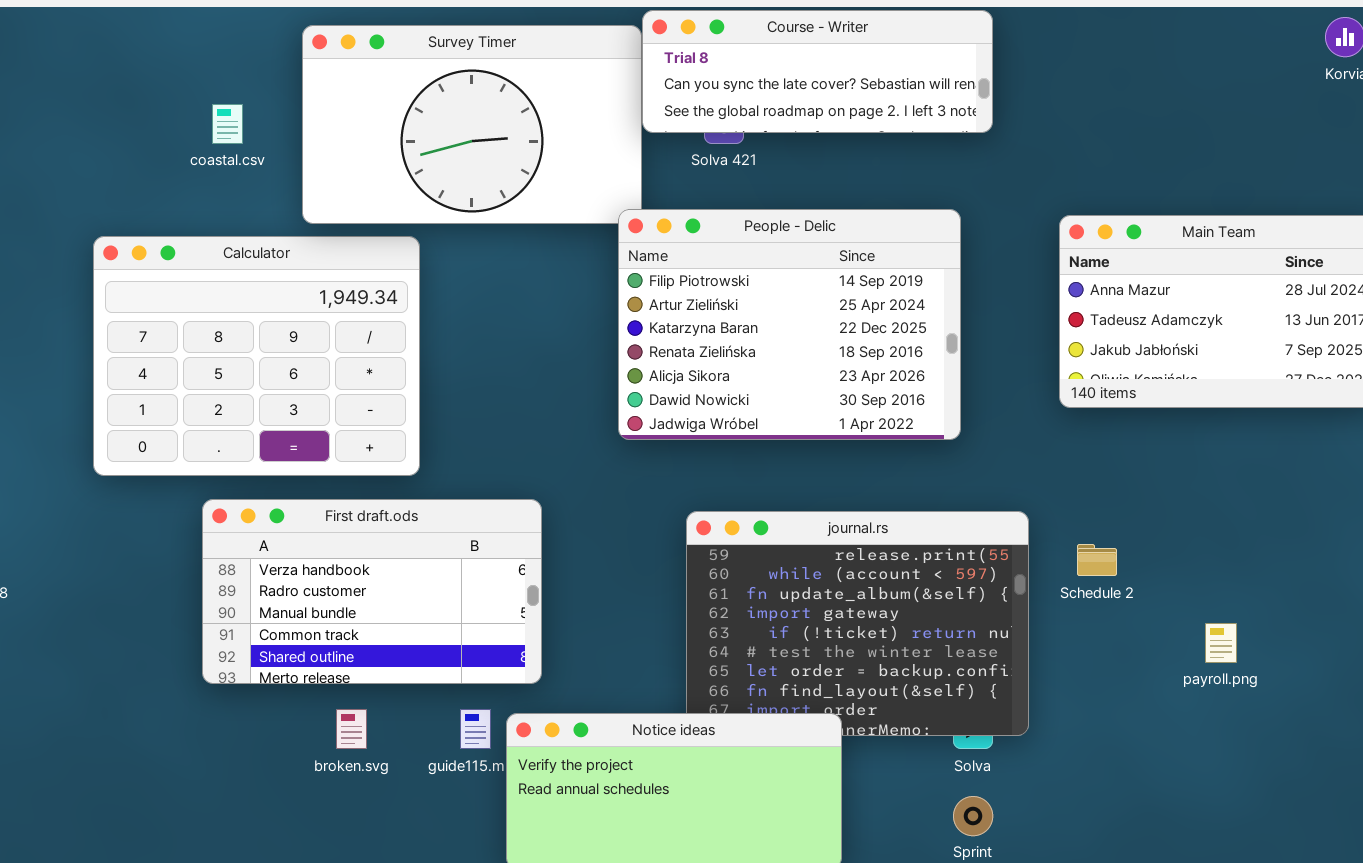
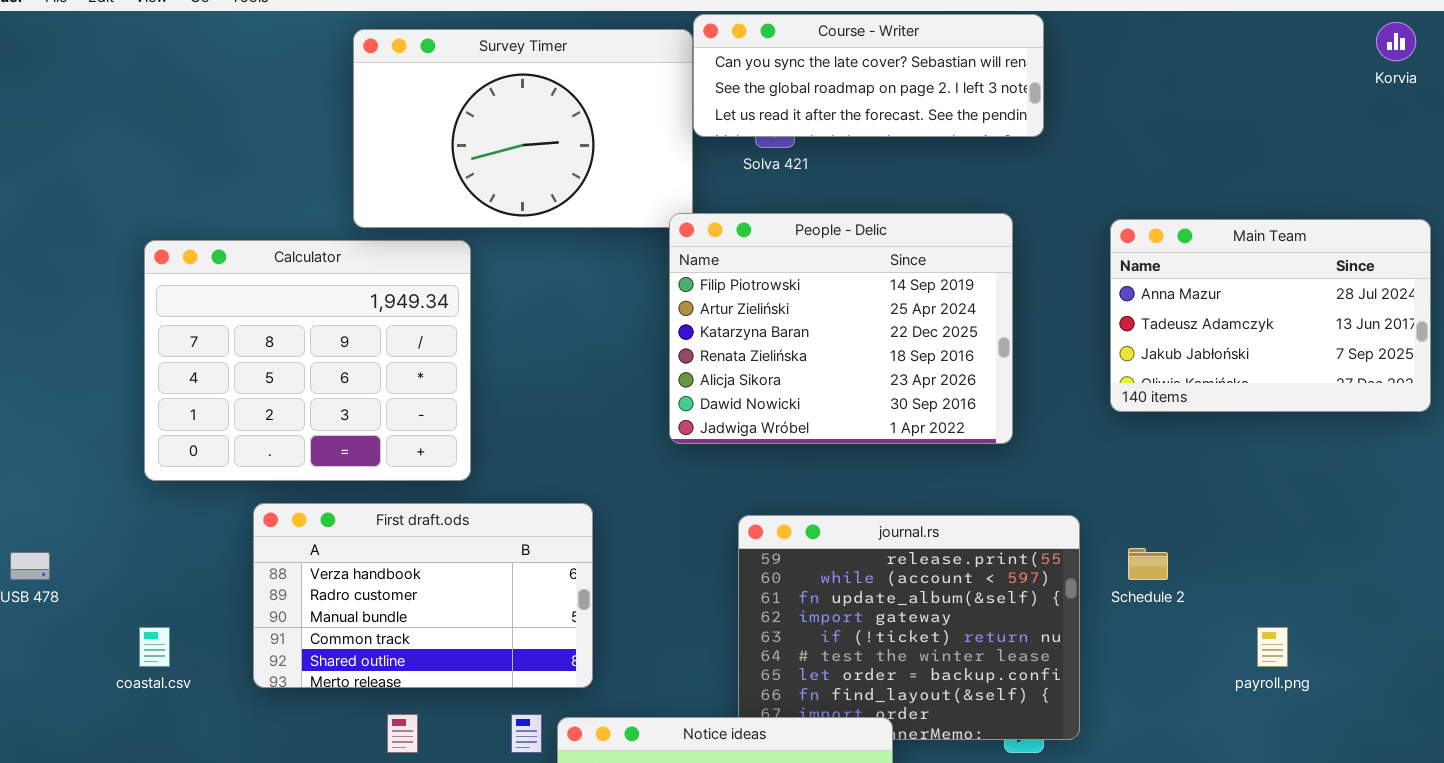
Course - Writer: [642,10,993,133] -> [693,14,1044,137], scrolled down 1 row
coastal.csv: [212,104,243,144] -> [139,627,170,667], moved

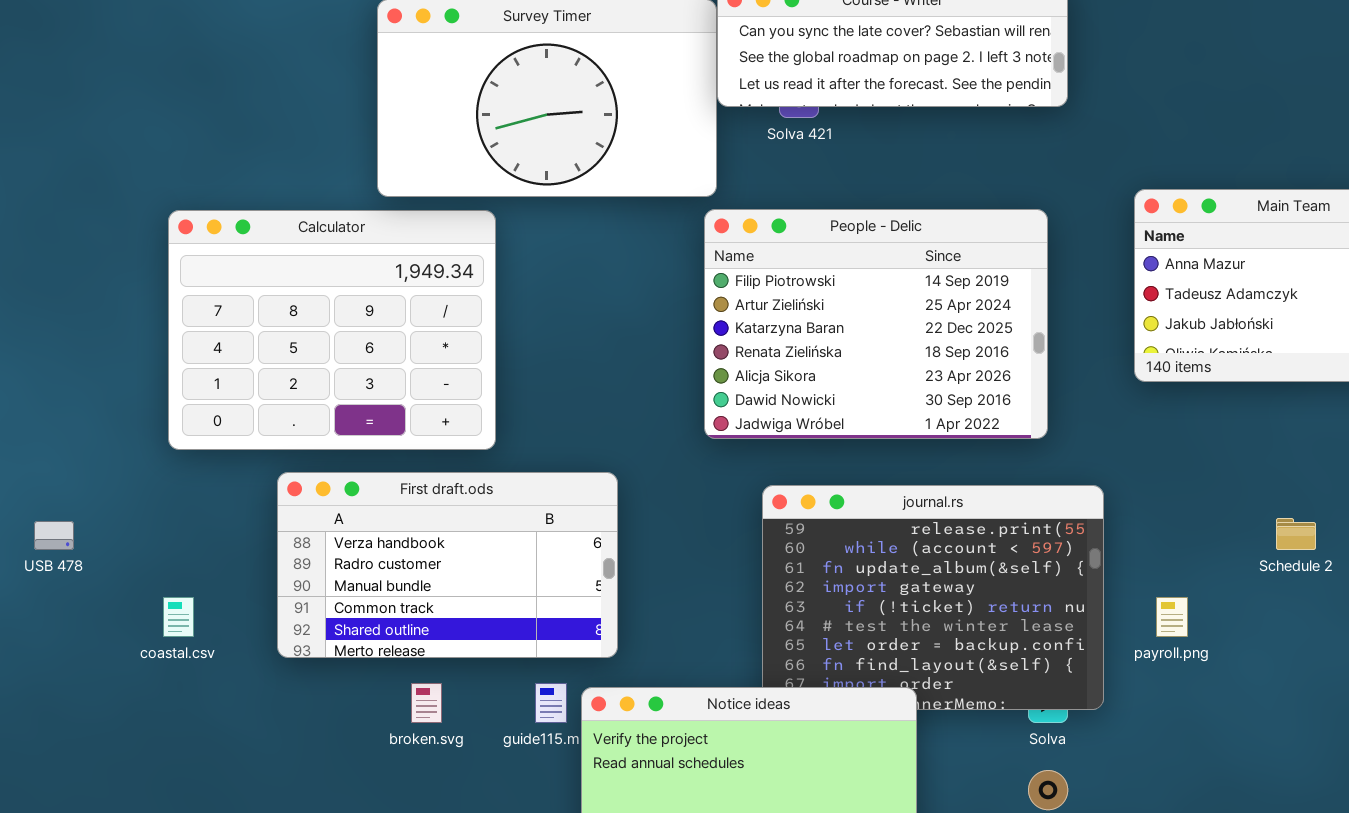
People - Delic: [669,213,1013,444] -> [704,209,1048,439], moved
Schedule 2: [1128,548,1168,580] -> [1276,518,1316,550], moved
payroll.png: [1257,627,1288,667] -> [1156,597,1188,637], moved

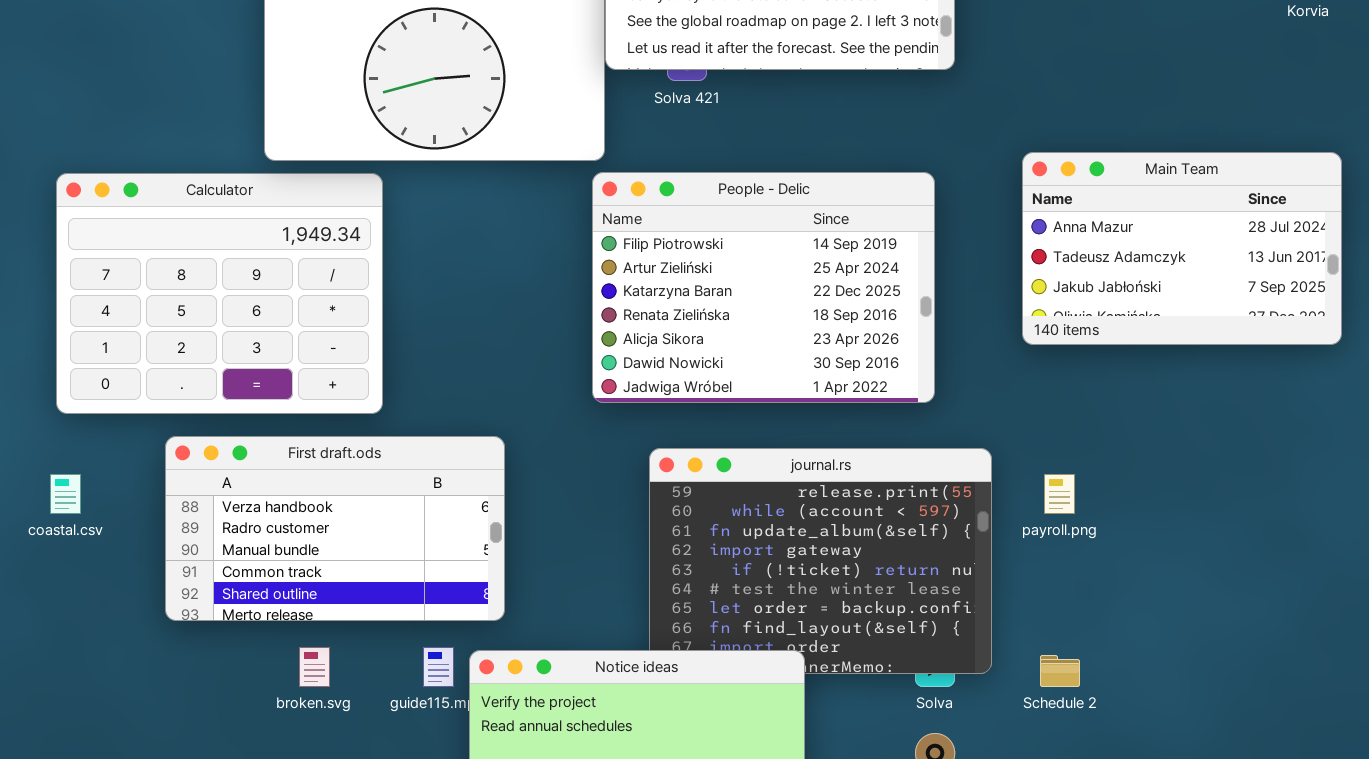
Schedule 2: [1276,518,1316,550] -> [1040,655,1080,687], moved
coastal.csv: [163,597,194,637] -> [50,474,81,514], moved
payroll.png: [1156,597,1188,637] -> [1044,474,1075,514], moved

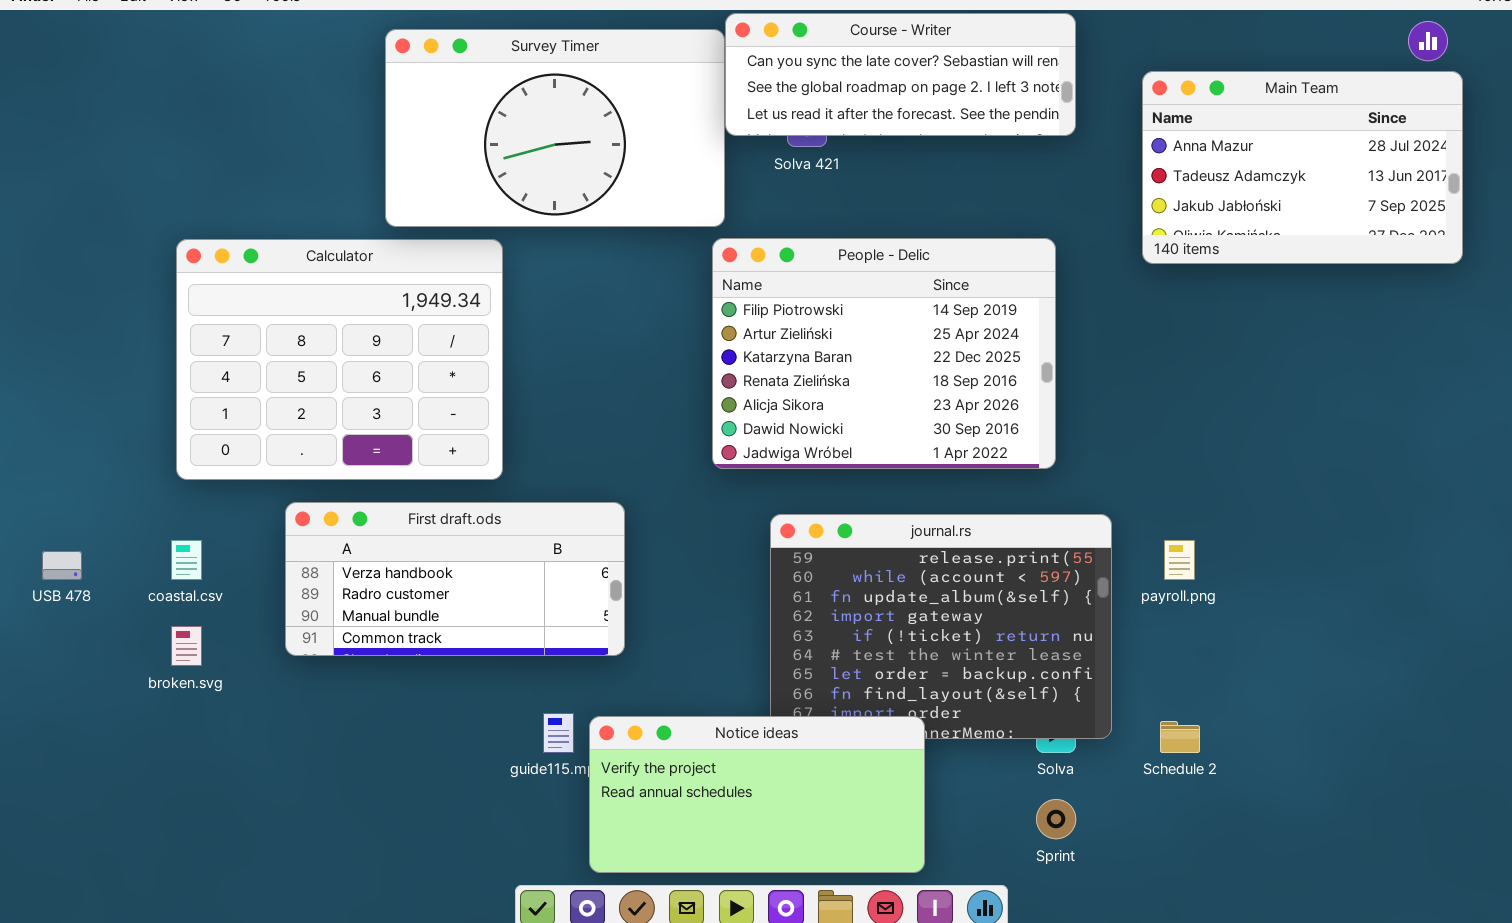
Main Team: [1022,152,1342,345] -> [1142,71,1463,264], moved
First draft.ods: [165,436,505,621] -> [285,502,625,656], resized
broken.svg: [299,647,330,687] -> [171,626,202,666], moved

